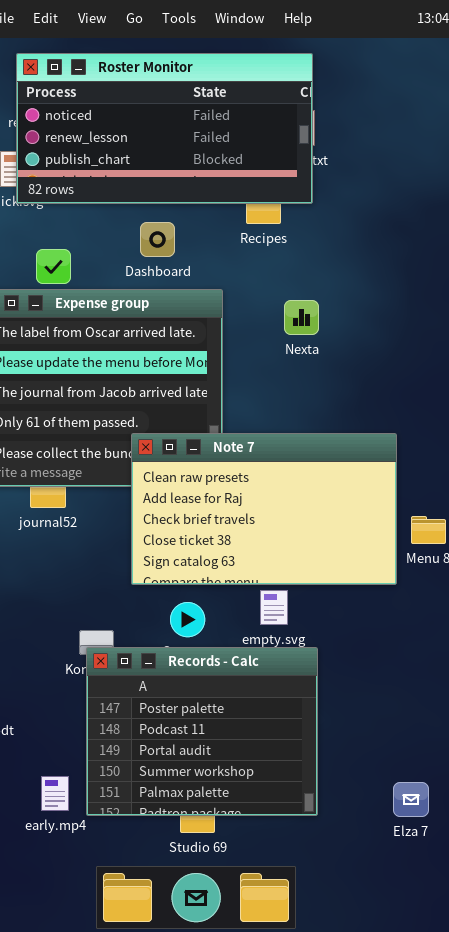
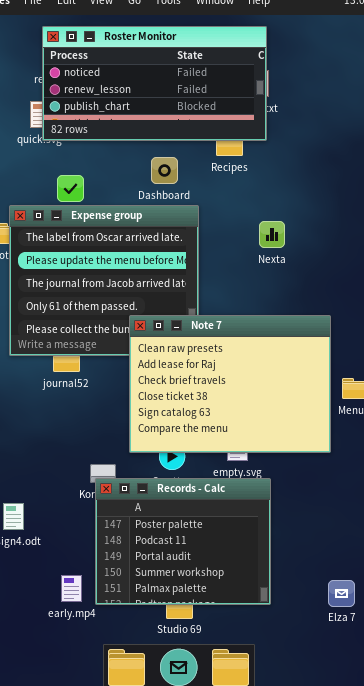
Dashboard: [140,222,175,257] -> [151,157,178,184], moved
Nexta: [284,300,319,335] -> [259,221,285,248], moved
Note 7: [131,433,397,585] -> [129,315,331,453], resized

